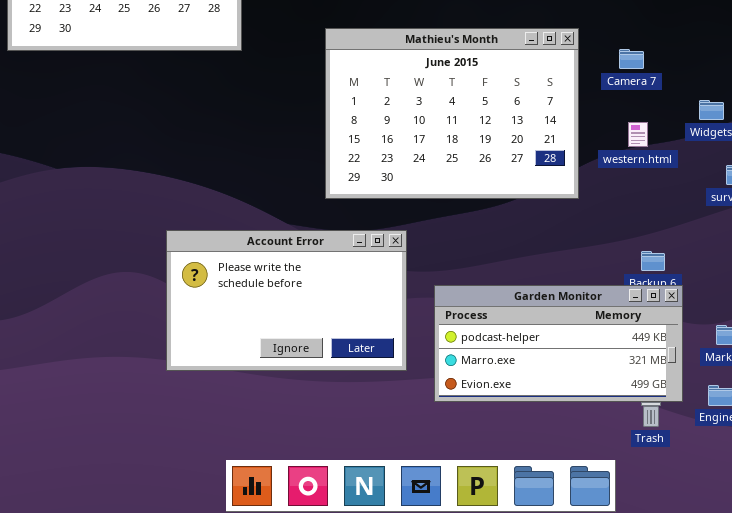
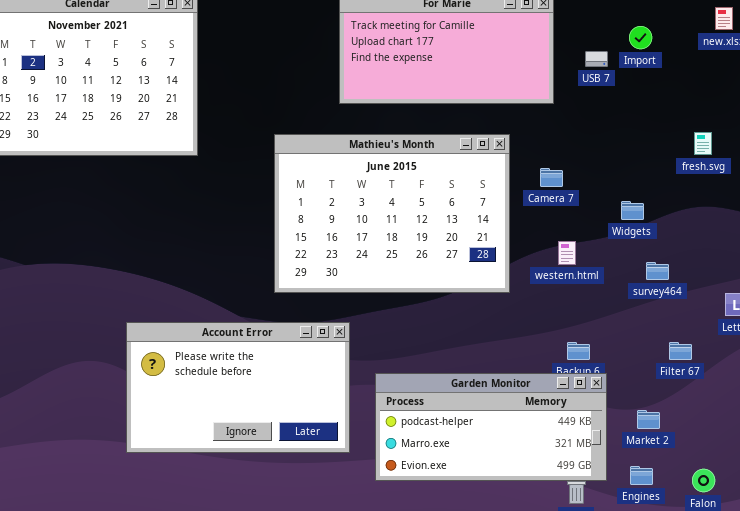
Camera 7: [619,49,644,69] -> [540,168,563,187], moved
western.html: [628,122,648,147] -> [558,241,576,265], moved

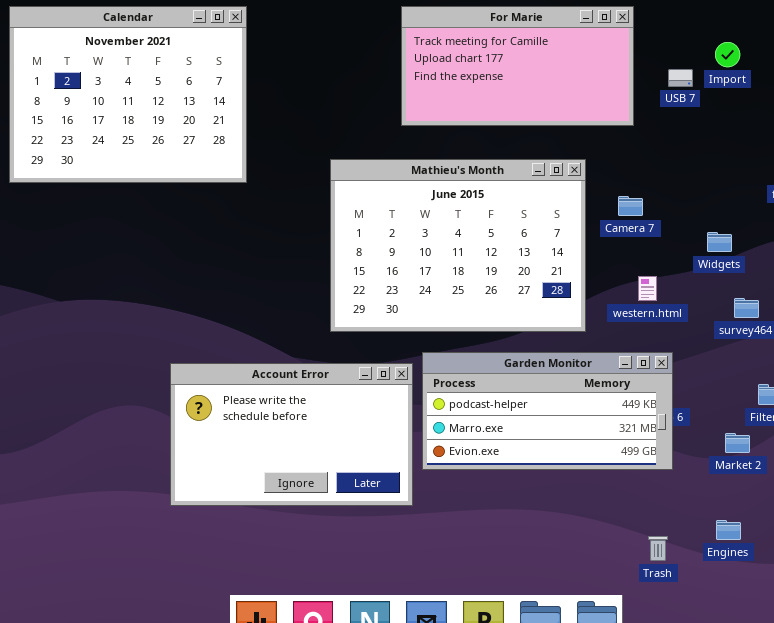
Garden Monitor: [375,373,607,481] -> [422,352,673,470], moved
Market 2: [637,410,660,429] -> [725,433,750,453], moved

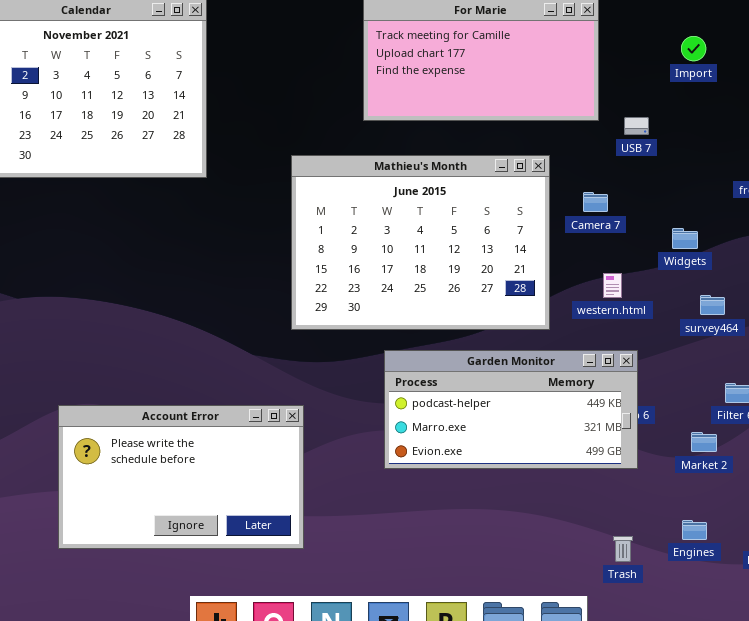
USB 7: [668,69,693,87] -> [624,117,649,135], moved
Account Error: [170,363,413,506] -> [58,405,304,549], moved

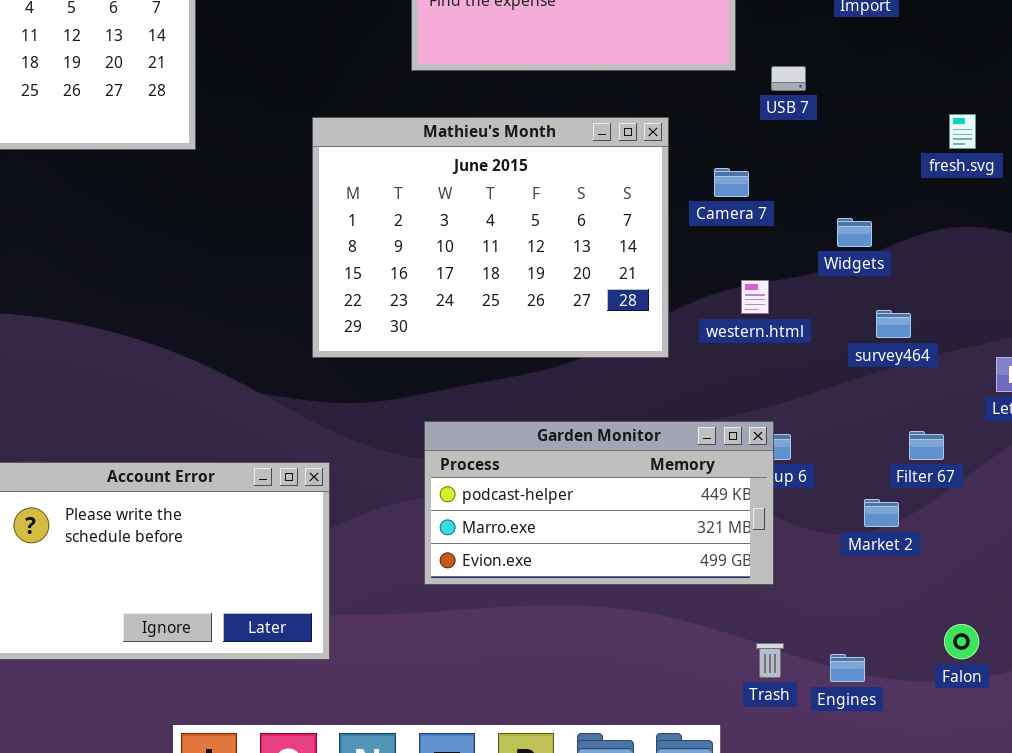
Garden Monitor: [384,350,638,469] -> [424,421,774,585], moved
Engines: [682,520,707,540] -> [830,654,865,682], moved

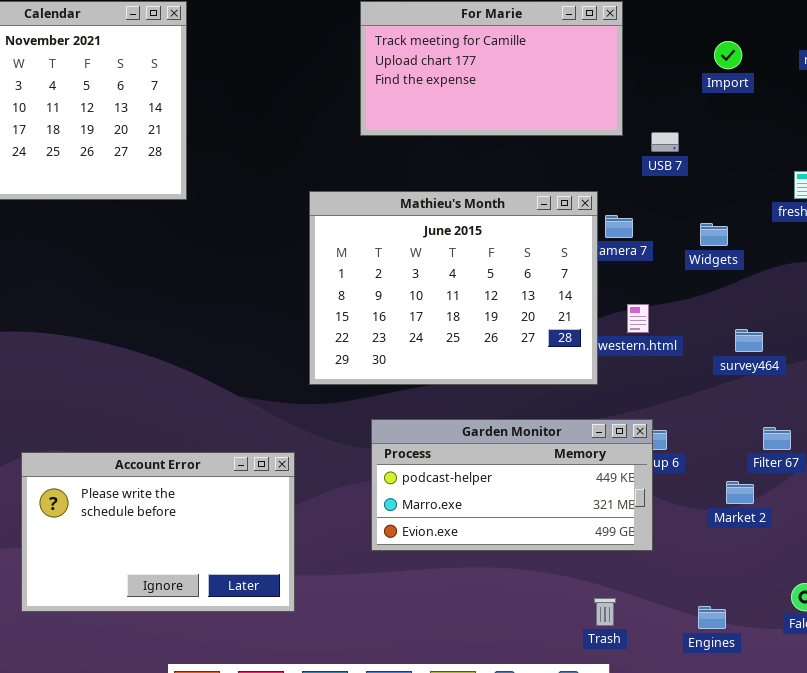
Mathieu's Month: [312,117,669,358] -> [309,191,598,385], moved
Widgets: [837,218,872,247] -> [700,223,728,246], moved
Trash: [756,643,784,678] -> [594,598,616,626], moved

